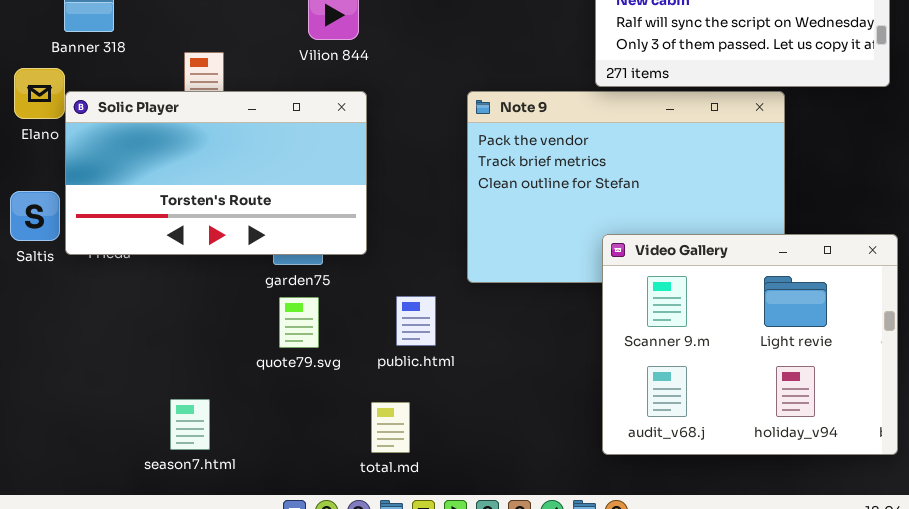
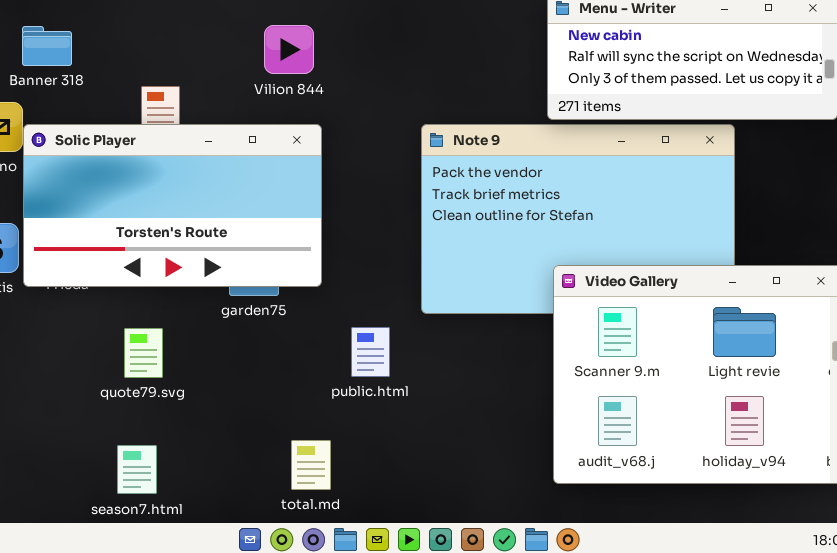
quote79.svg: [279,297,319,348] -> [124,328,163,378], moved
season7.html: [170,399,210,450] -> [117,445,157,494], moved
total.md: [371,402,410,453] -> [291,440,331,490], moved

